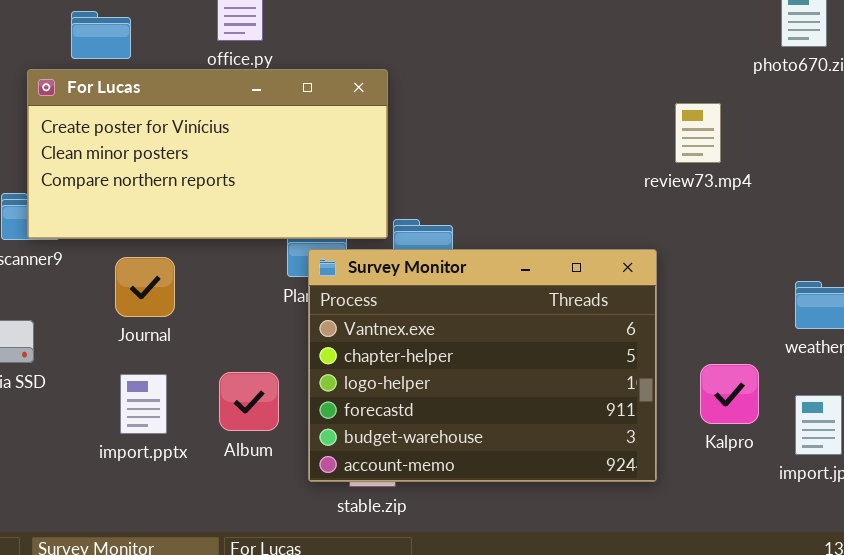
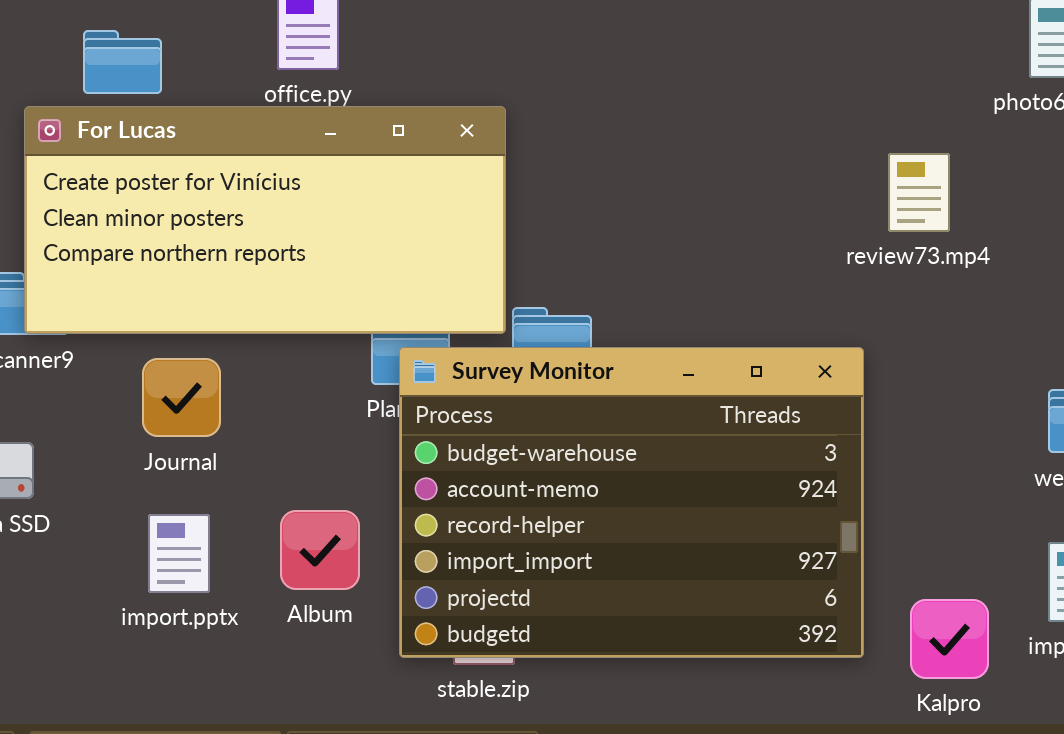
Survey Monitor: [308,249,657,482] -> [399,347,864,658], scrolled down 4 rows
Kalpro: [700,364,759,424] -> [910,599,989,679], moved

